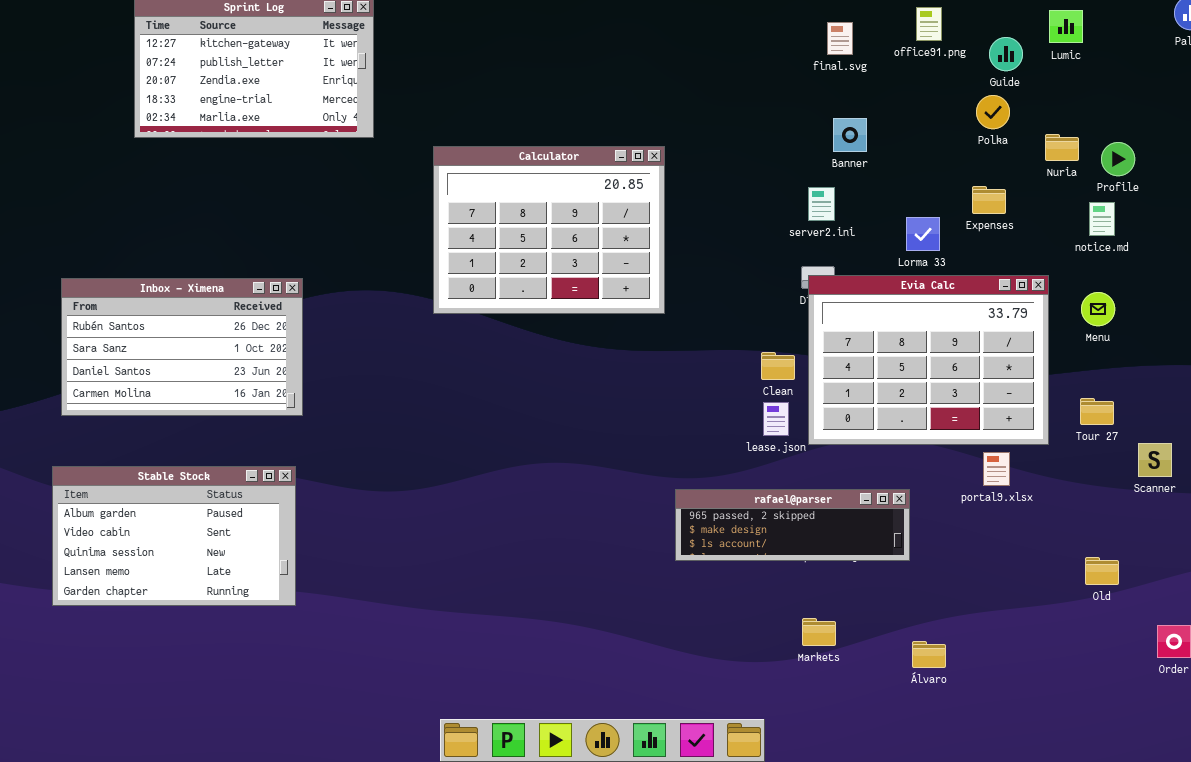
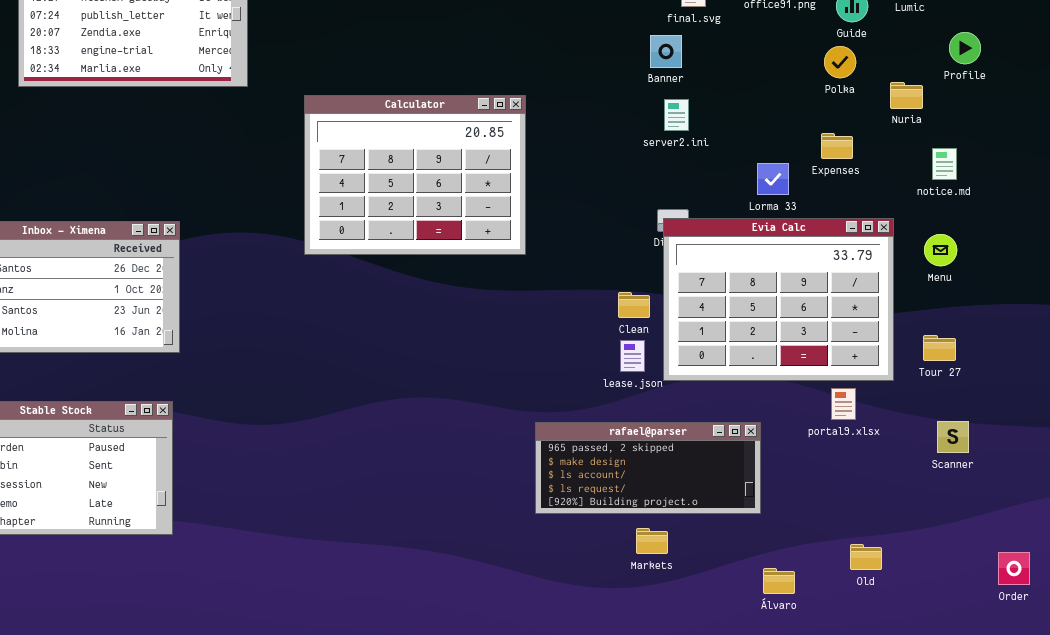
Banner: [833,118,867,152] -> [650,35,682,68], moved
Profile: [1101,142,1135,176] -> [949,32,981,64], moved
server2.ini: [808,187,835,221] -> [664,99,689,131], moved
Scanner: [1138,443,1172,477] -> [937,421,969,453], moved
rafael@parser: [675,489,910,561] -> [535,422,761,514], resized
Old: [1085,557,1119,585] -> [850,544,882,570], moved
Markets: [802,618,836,646] -> [636,528,668,554], moved

